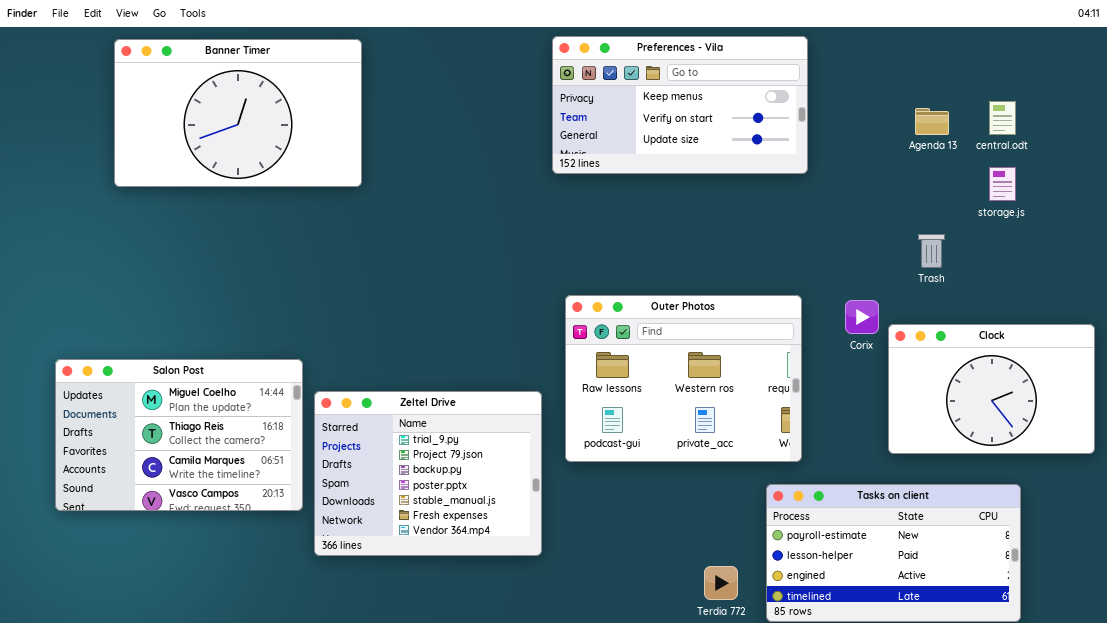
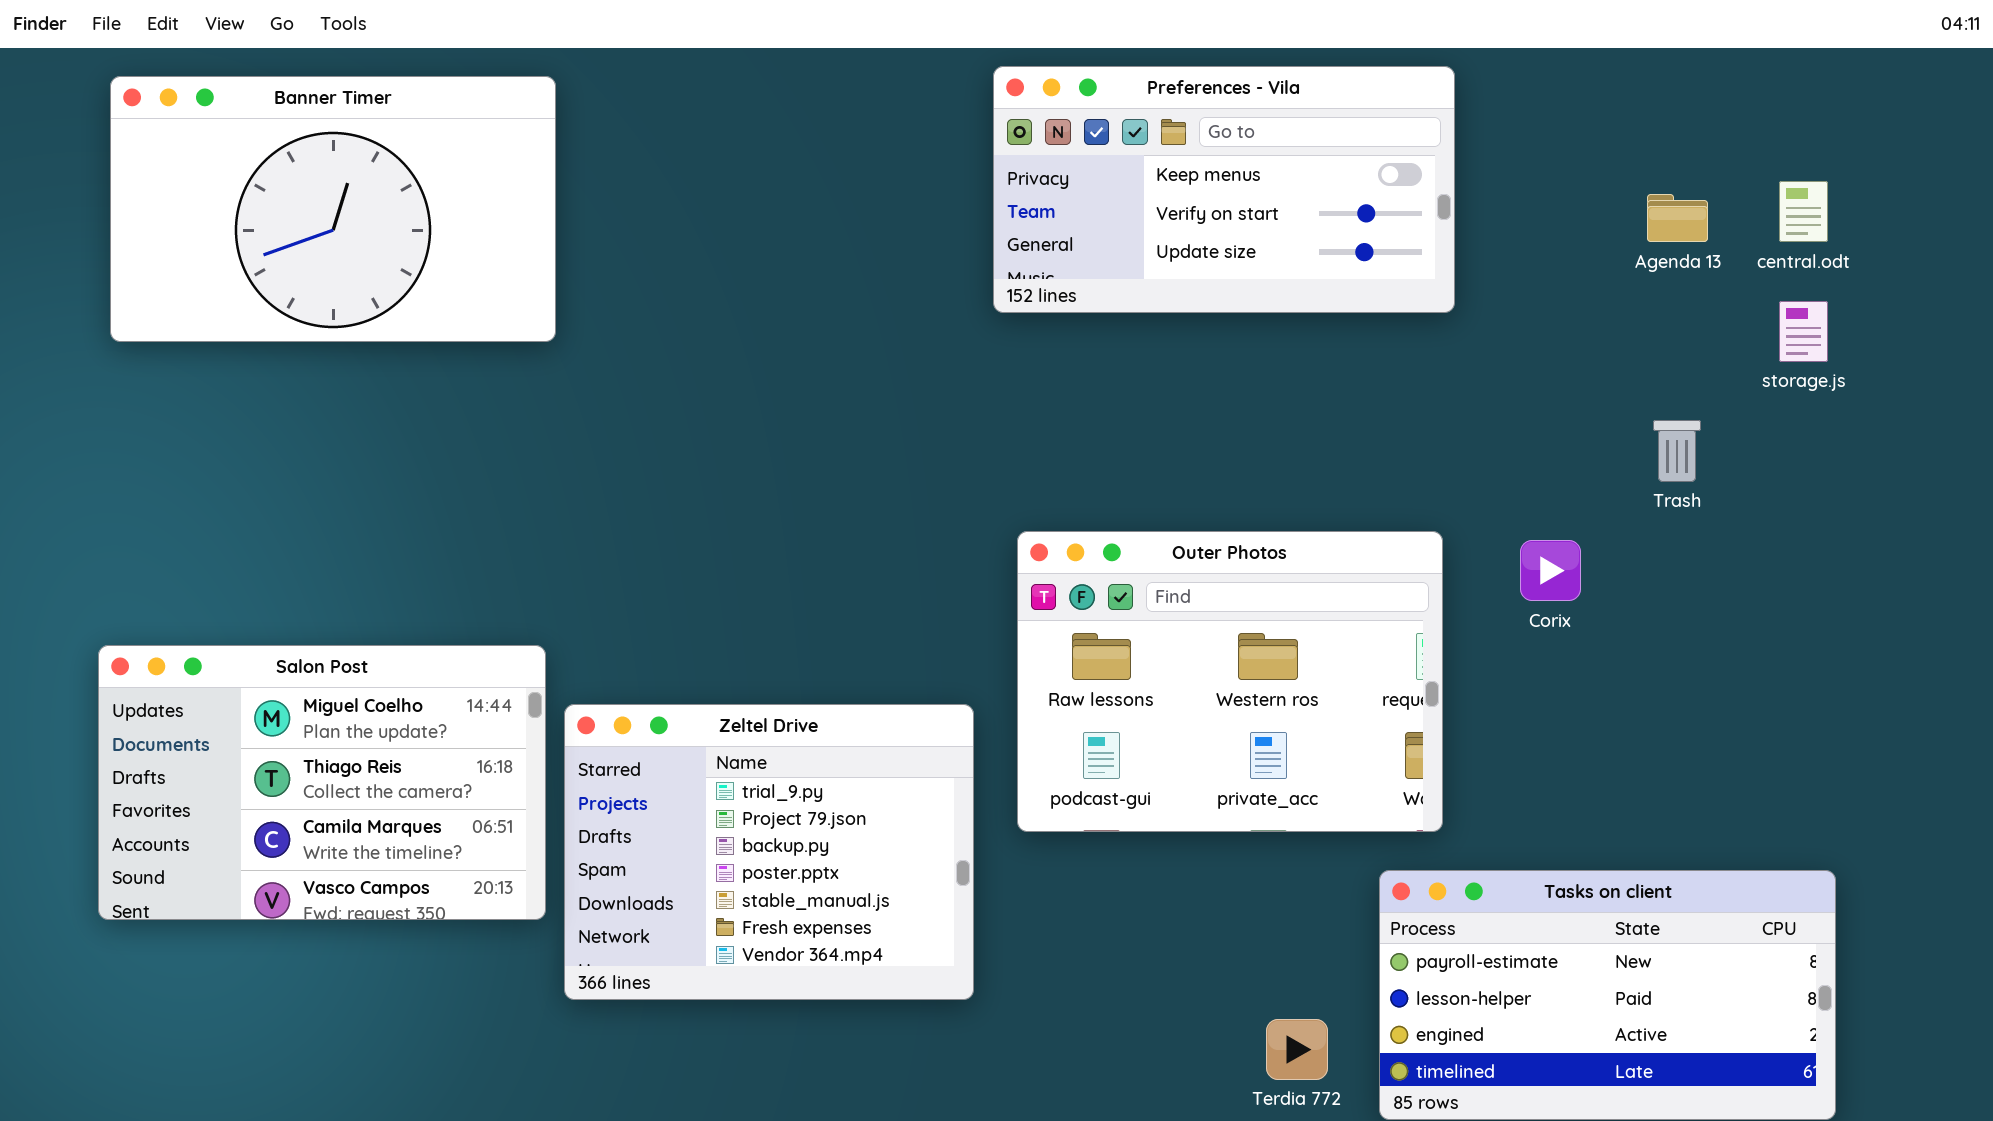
Banner Timer: [114,39,362,187] -> [110,76,556,342], moved
Clock: [888,324,1095,454] -> none, closed

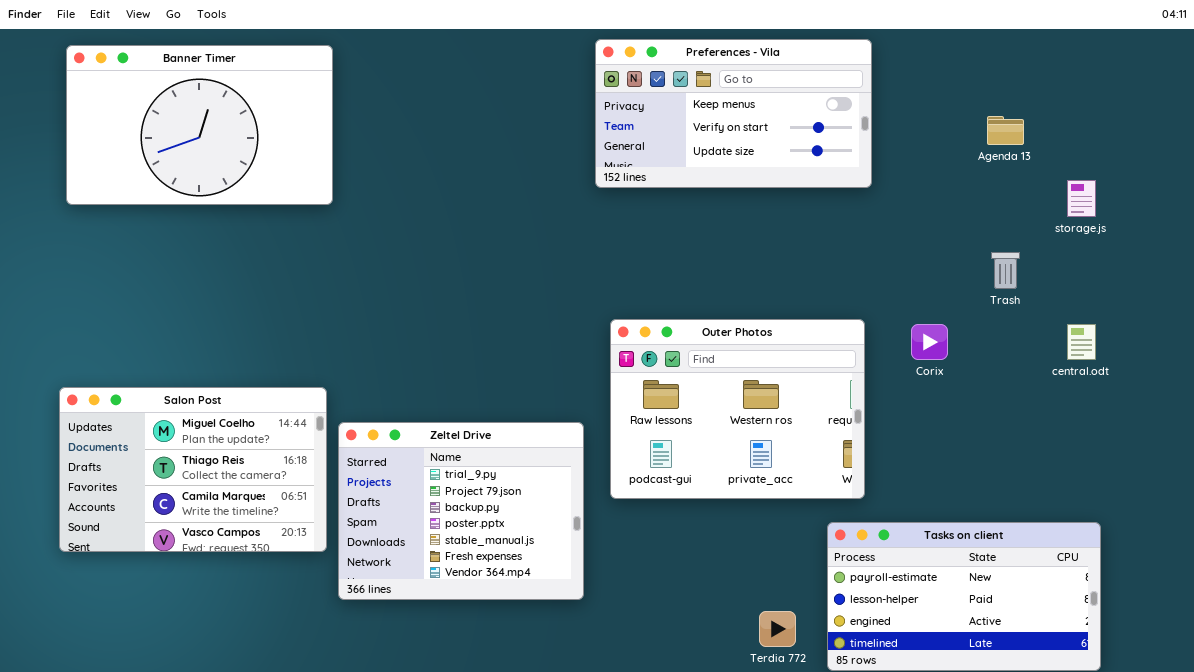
central.odt: [1779,181,1828,242] -> [1067,324,1096,360], moved

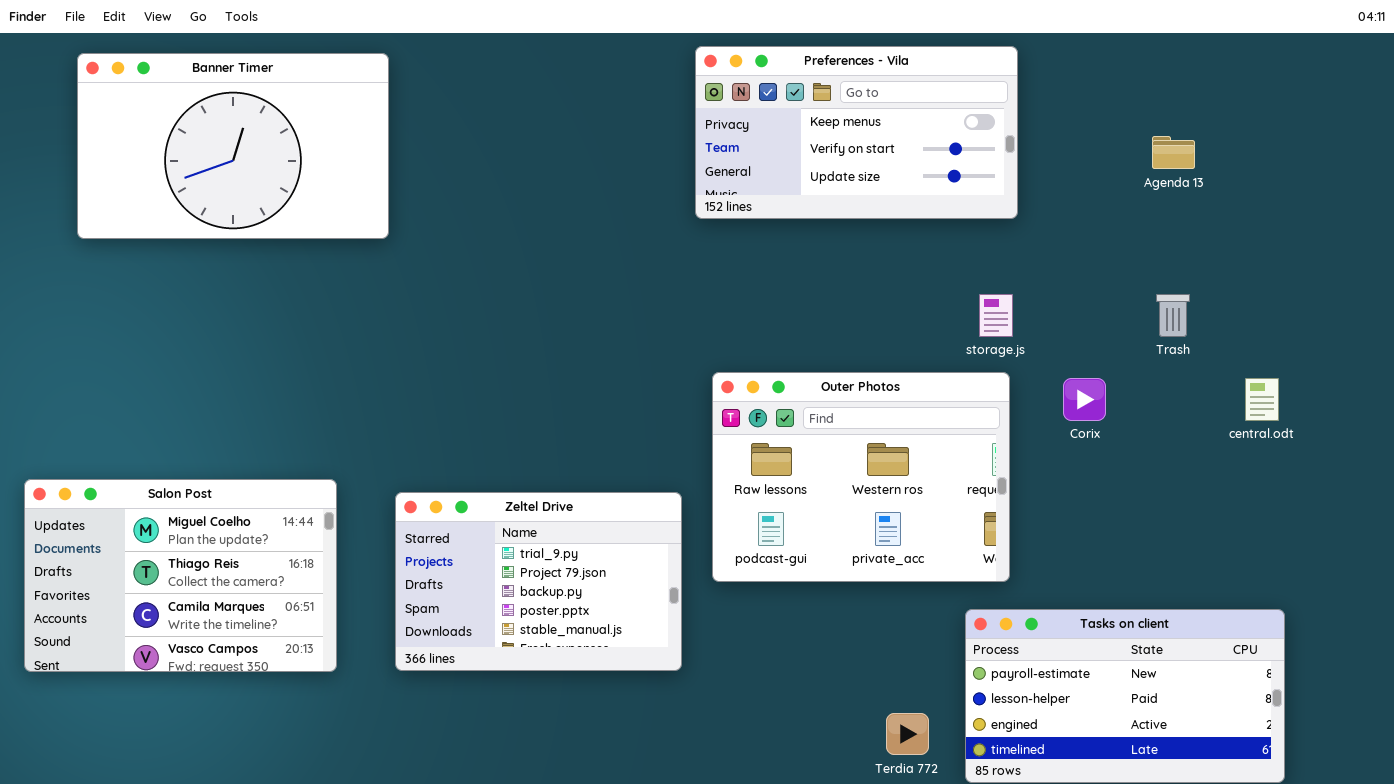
storage.js: [1067,180,1096,217] -> [979,294,1013,337], moved
Salon Post: [59,387,327,552] -> [24,479,337,672], moved
Zeltel Drive: [338,422,584,600] -> [395,492,682,671], resized

